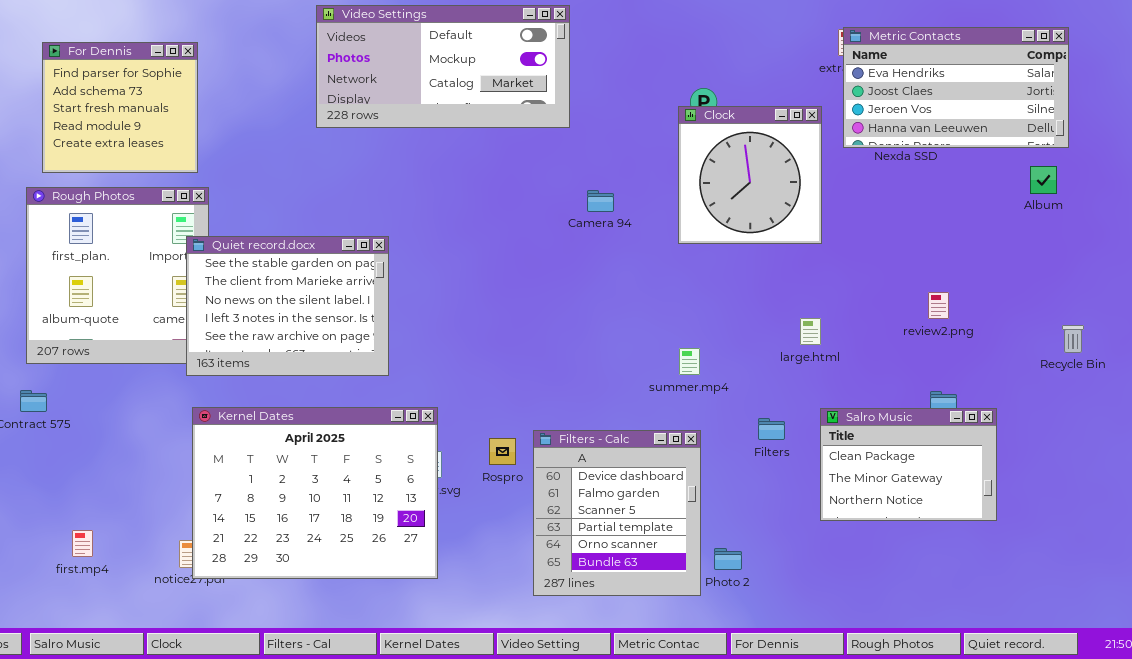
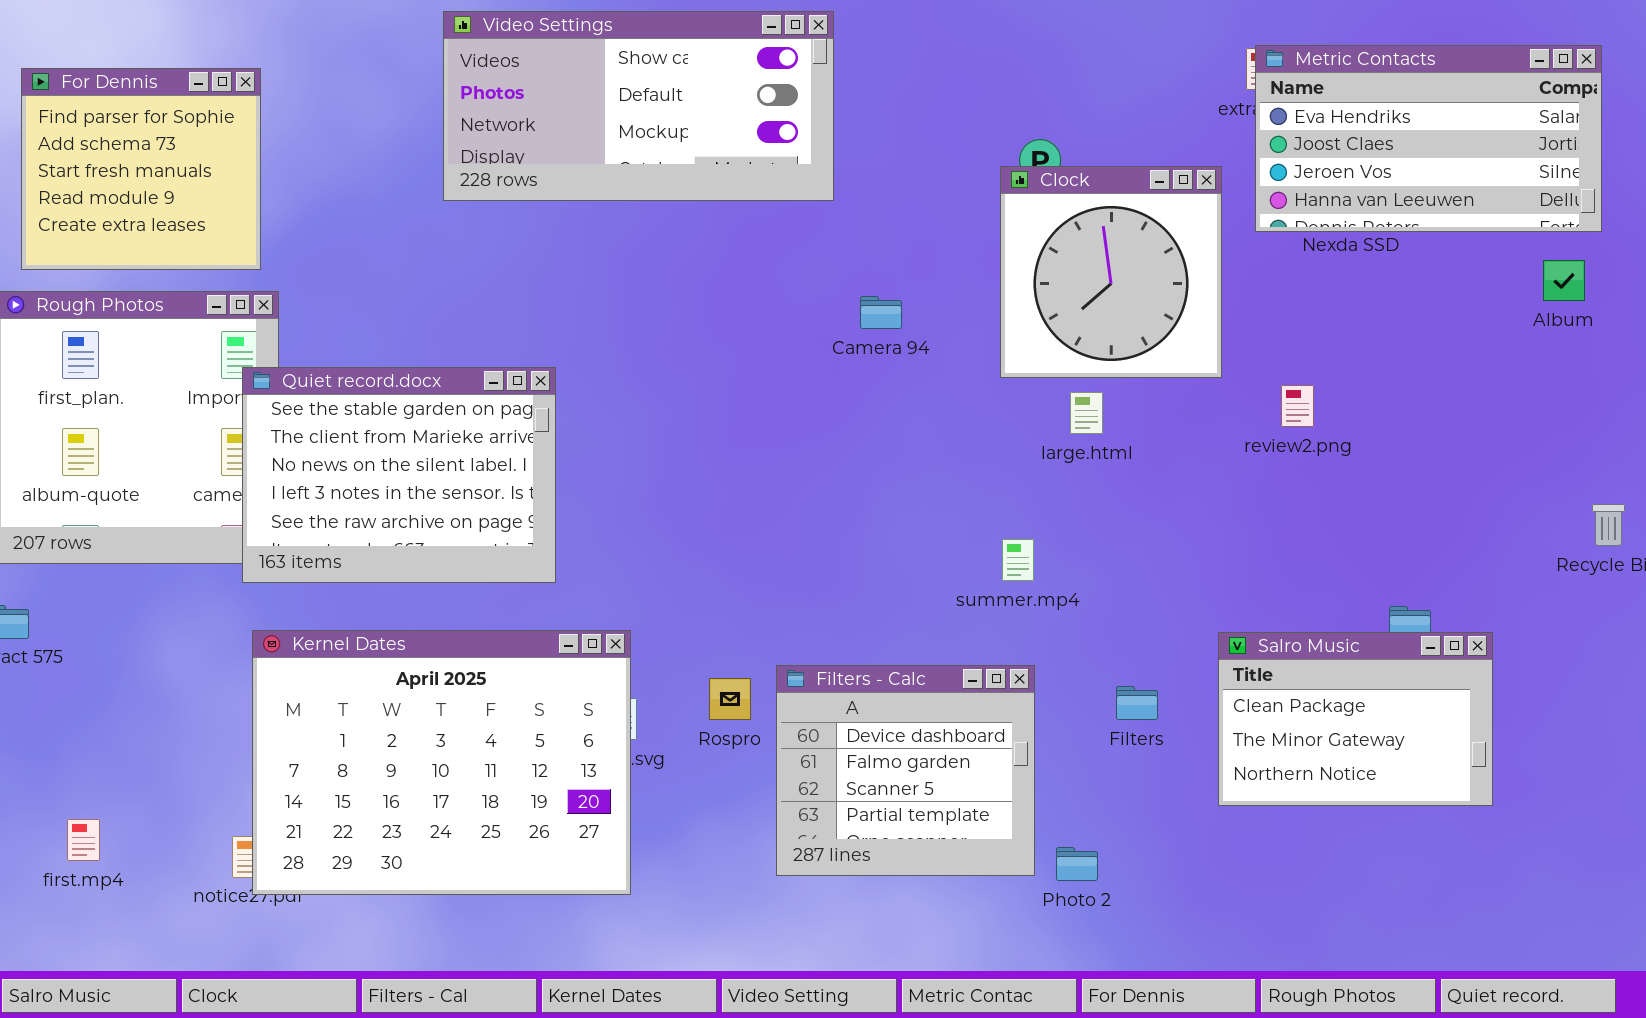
Video Settings: [316,5,570,128] -> [443,11,834,201], scrolled up 1 row
review2.png: [928,292,949,319] -> [1281,385,1314,427], moved
large.html: [800,318,821,345] -> [1070,392,1103,434], moved
Filters: [758,418,785,440] -> [1116,686,1158,720], moved
Filters - Calc: [533,430,701,596] -> [776,665,1035,876], resized

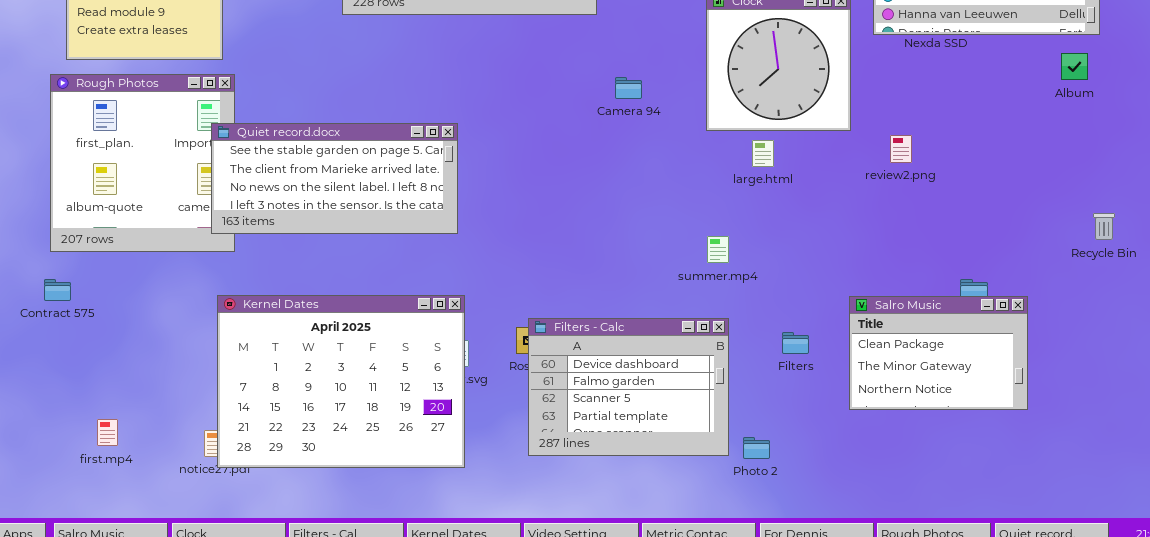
Quiet record.docx: [242,367,556,583] -> [211,123,458,234], resized
Filters - Calc: [776,665,1035,876] -> [528,318,729,456], resized

